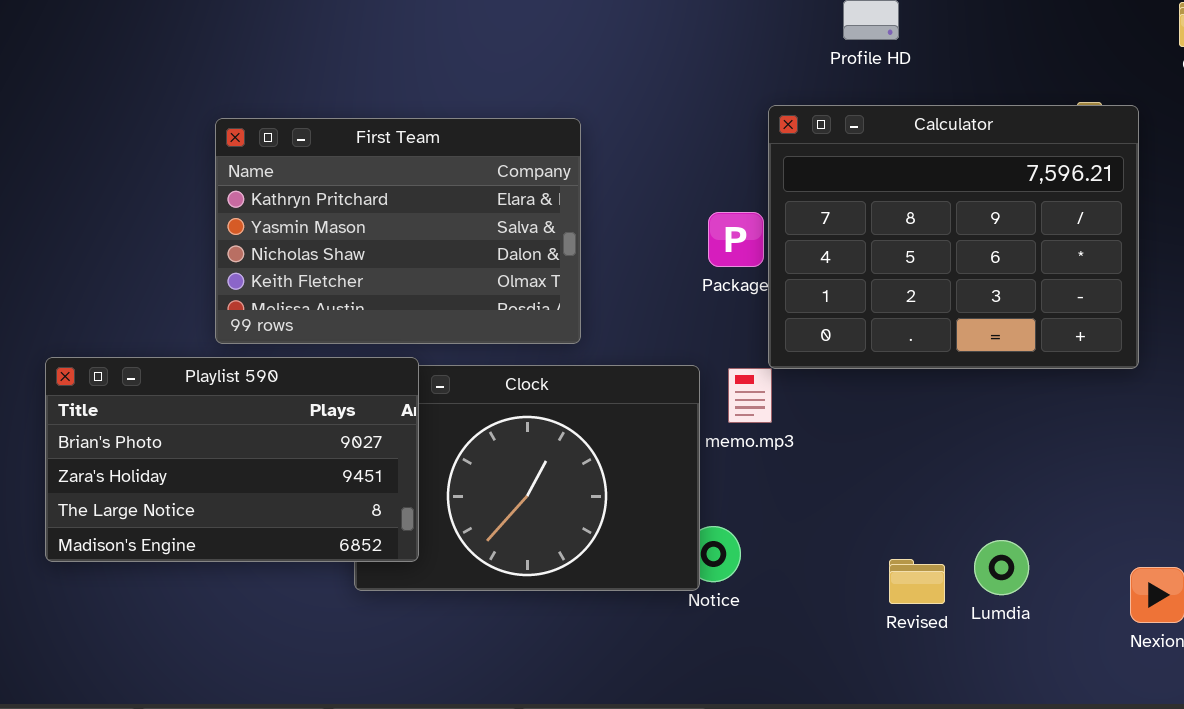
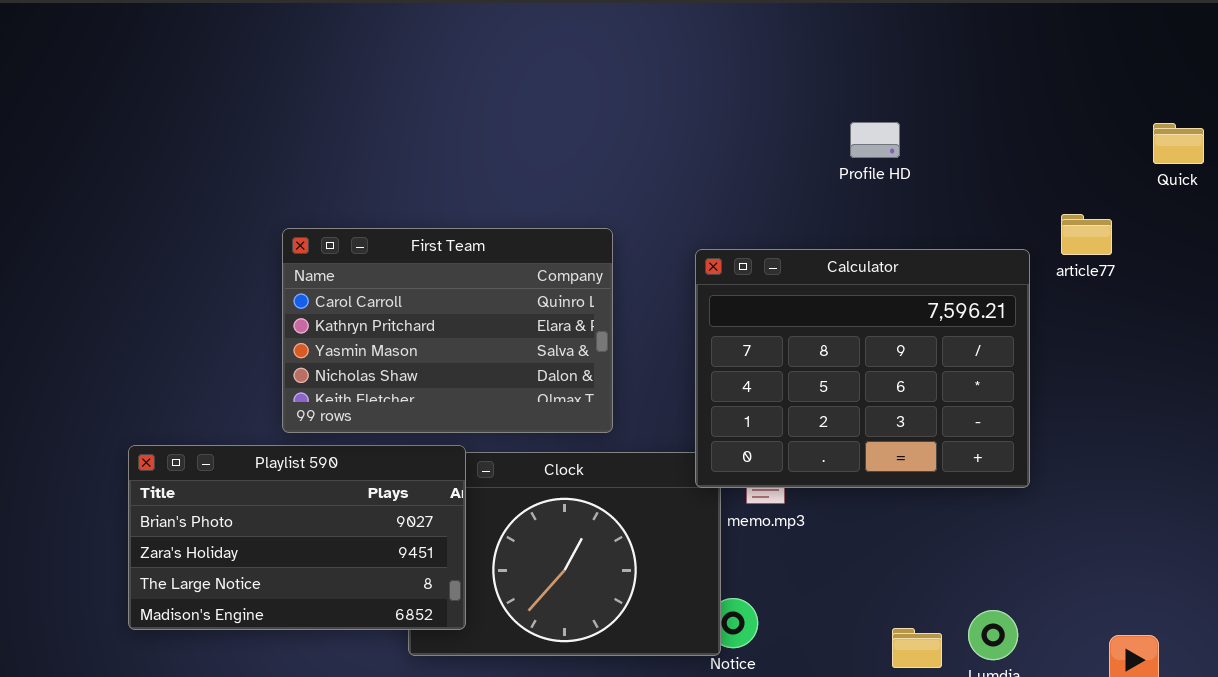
Calculator: [768,105,1139,369] -> [695,249,1030,488], moved
First Team: [215,118,581,344] -> [282,228,613,433], scrolled up 1 row

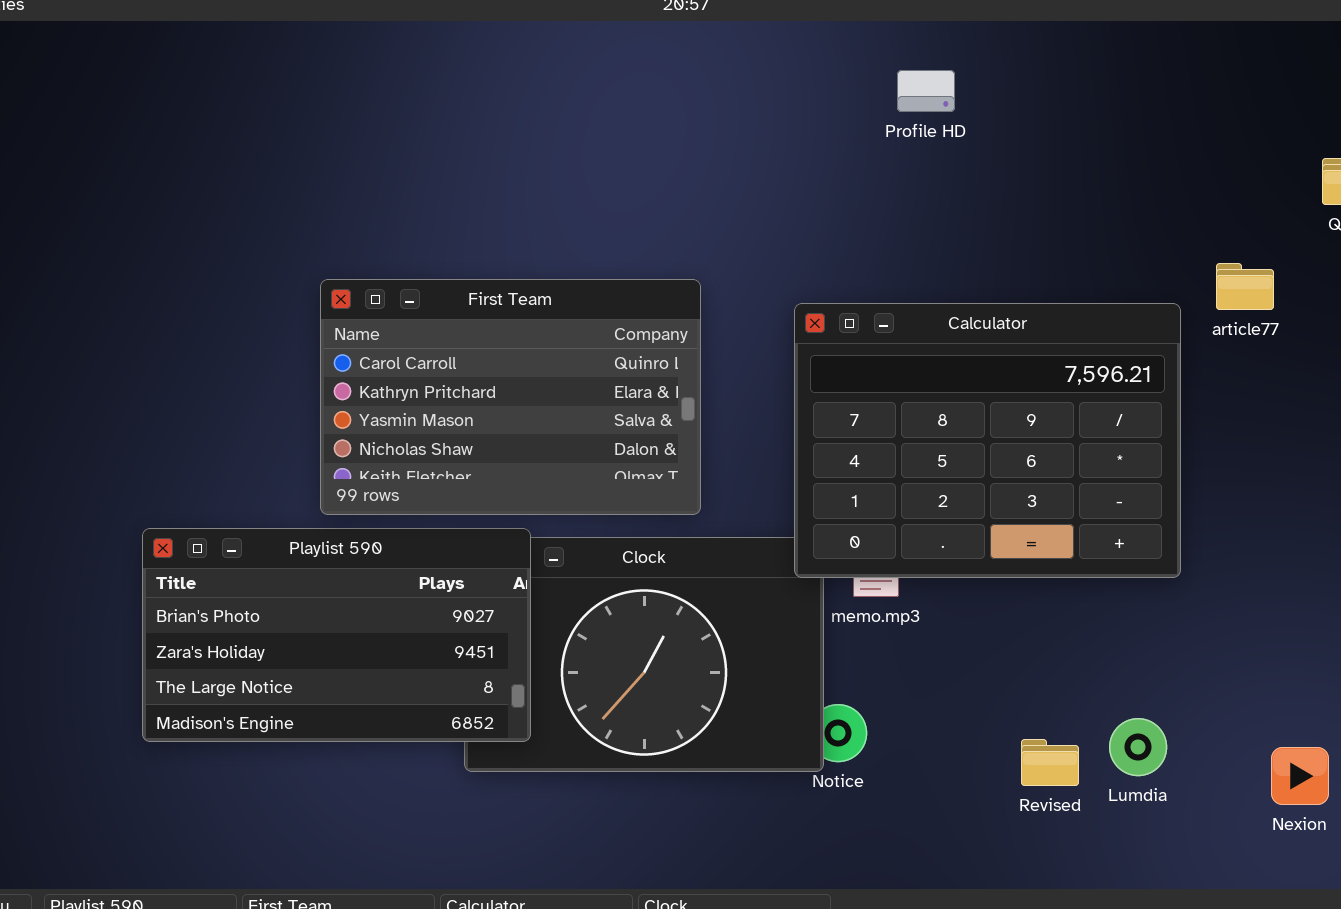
Profile HD: [850,122,900,158] -> [897,70,955,112], moved

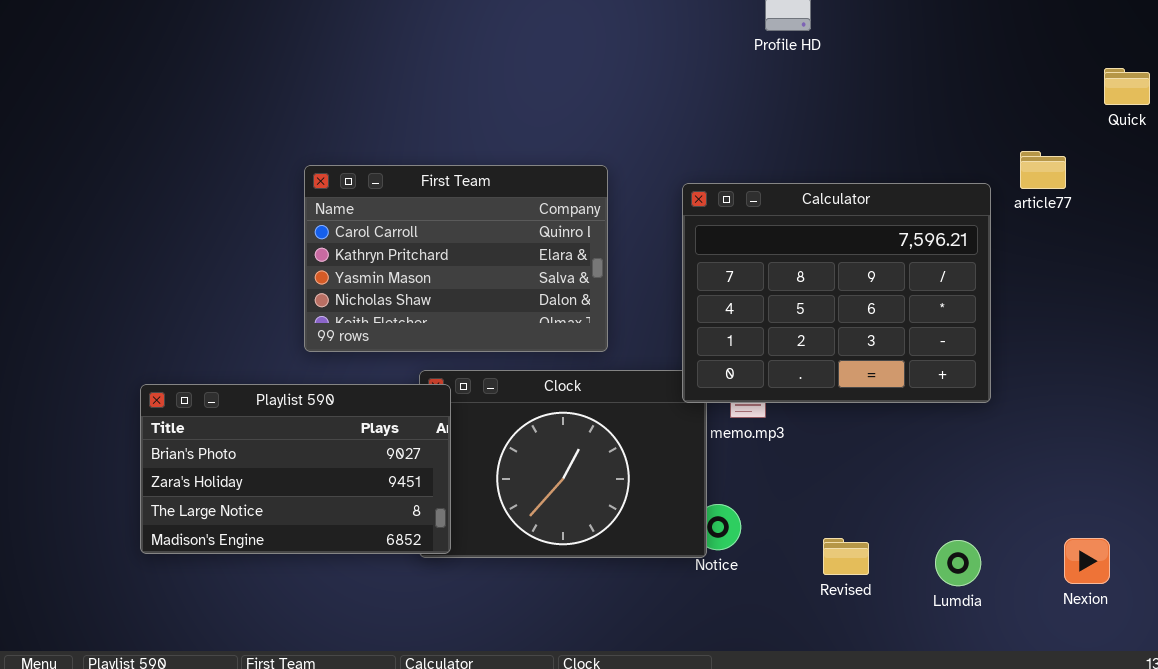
Playlist 590: [142,528,531,742] -> [140,384,451,554], moved
Lumdia: [1109,718,1167,776] -> [935,540,981,586], moved
Revised: [1021,739,1079,786] -> [823,538,869,575], moved

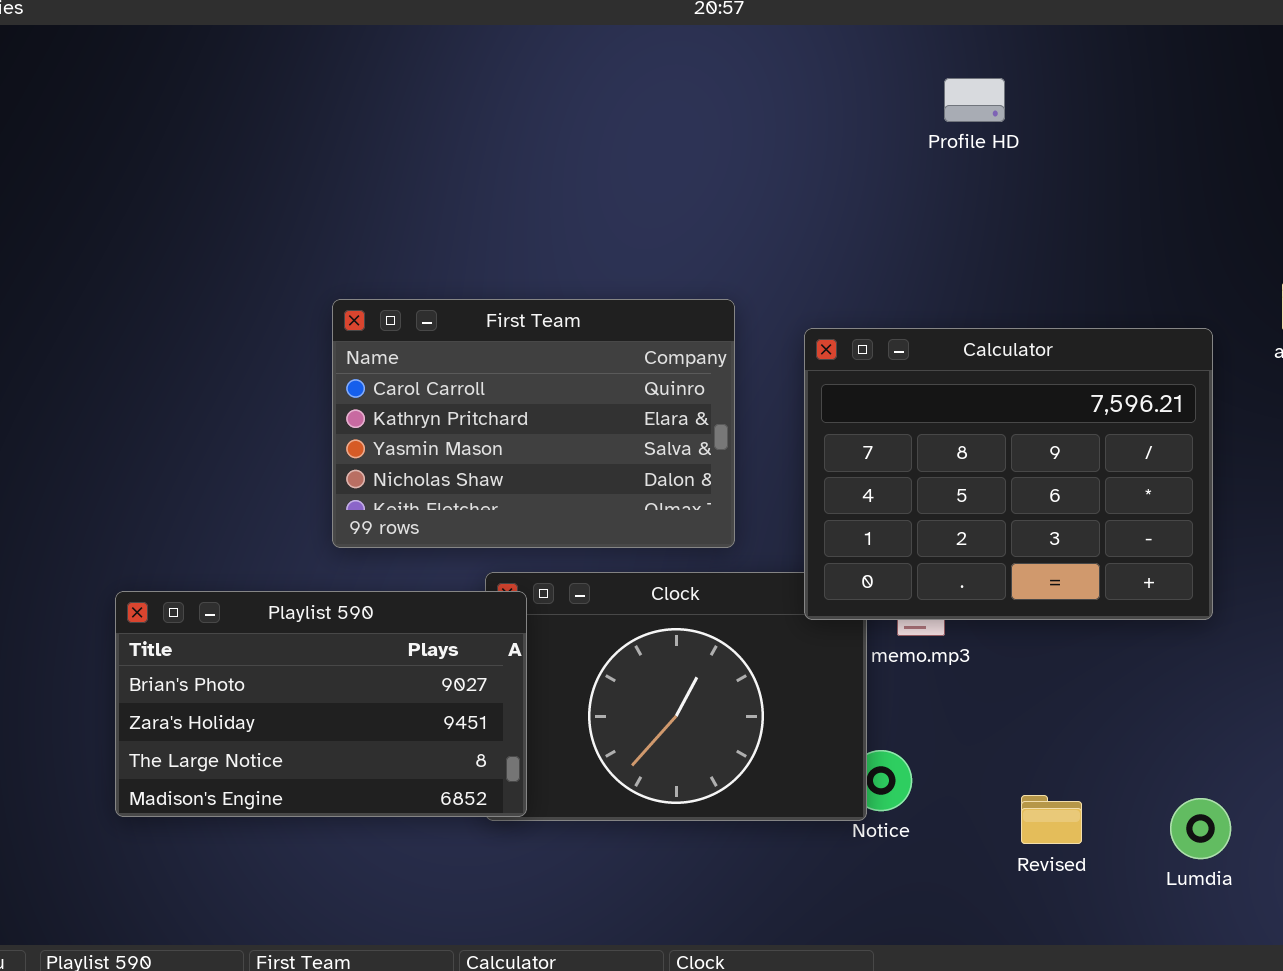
Calculator: [682,183,991,403] -> [804,328,1213,620], moved

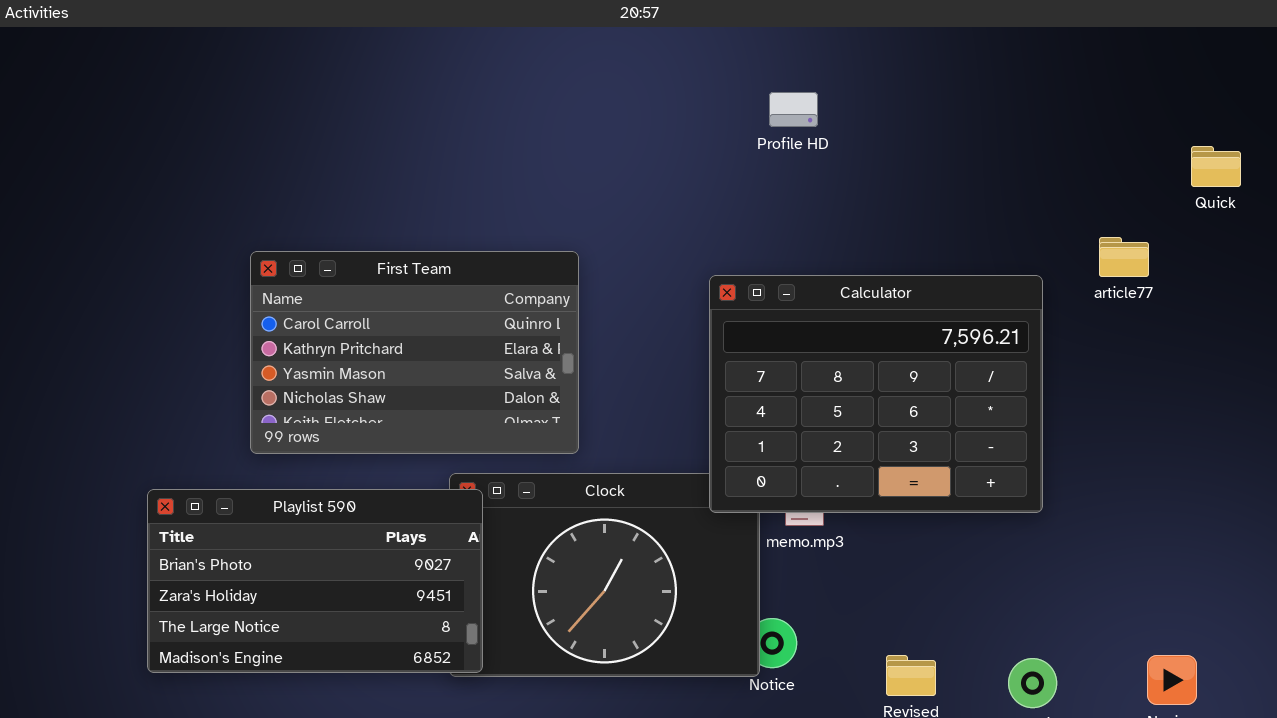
Profile HD: [944,78,1005,122] -> [769,92,818,127], moved
First Team: [332,299,735,548] -> [250,251,579,454], moved

